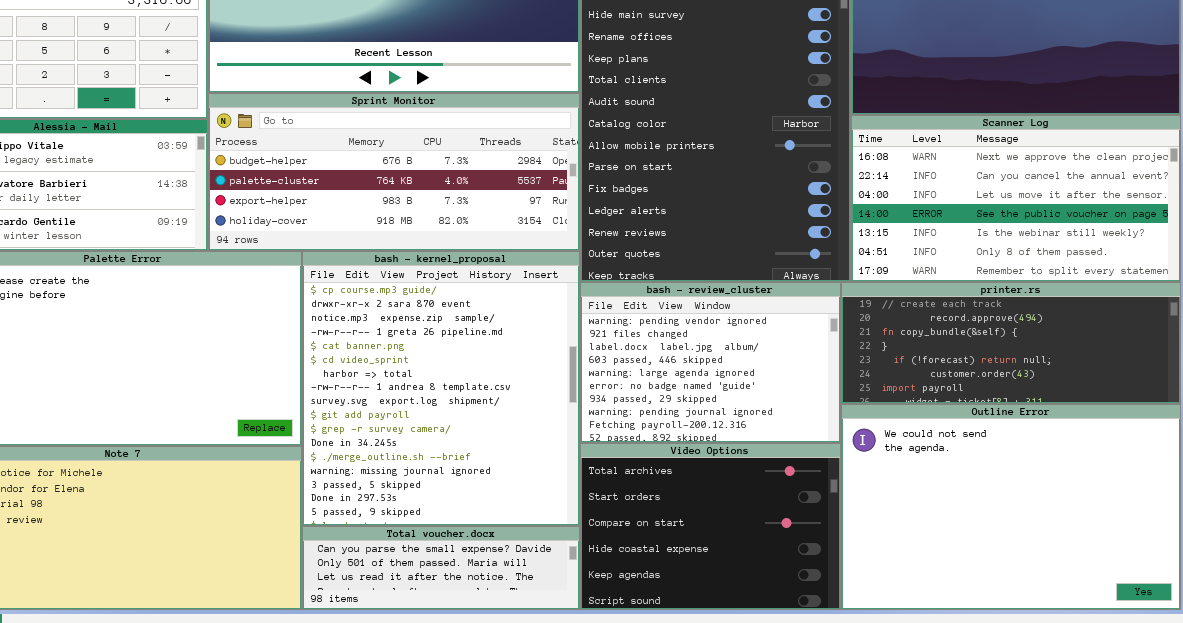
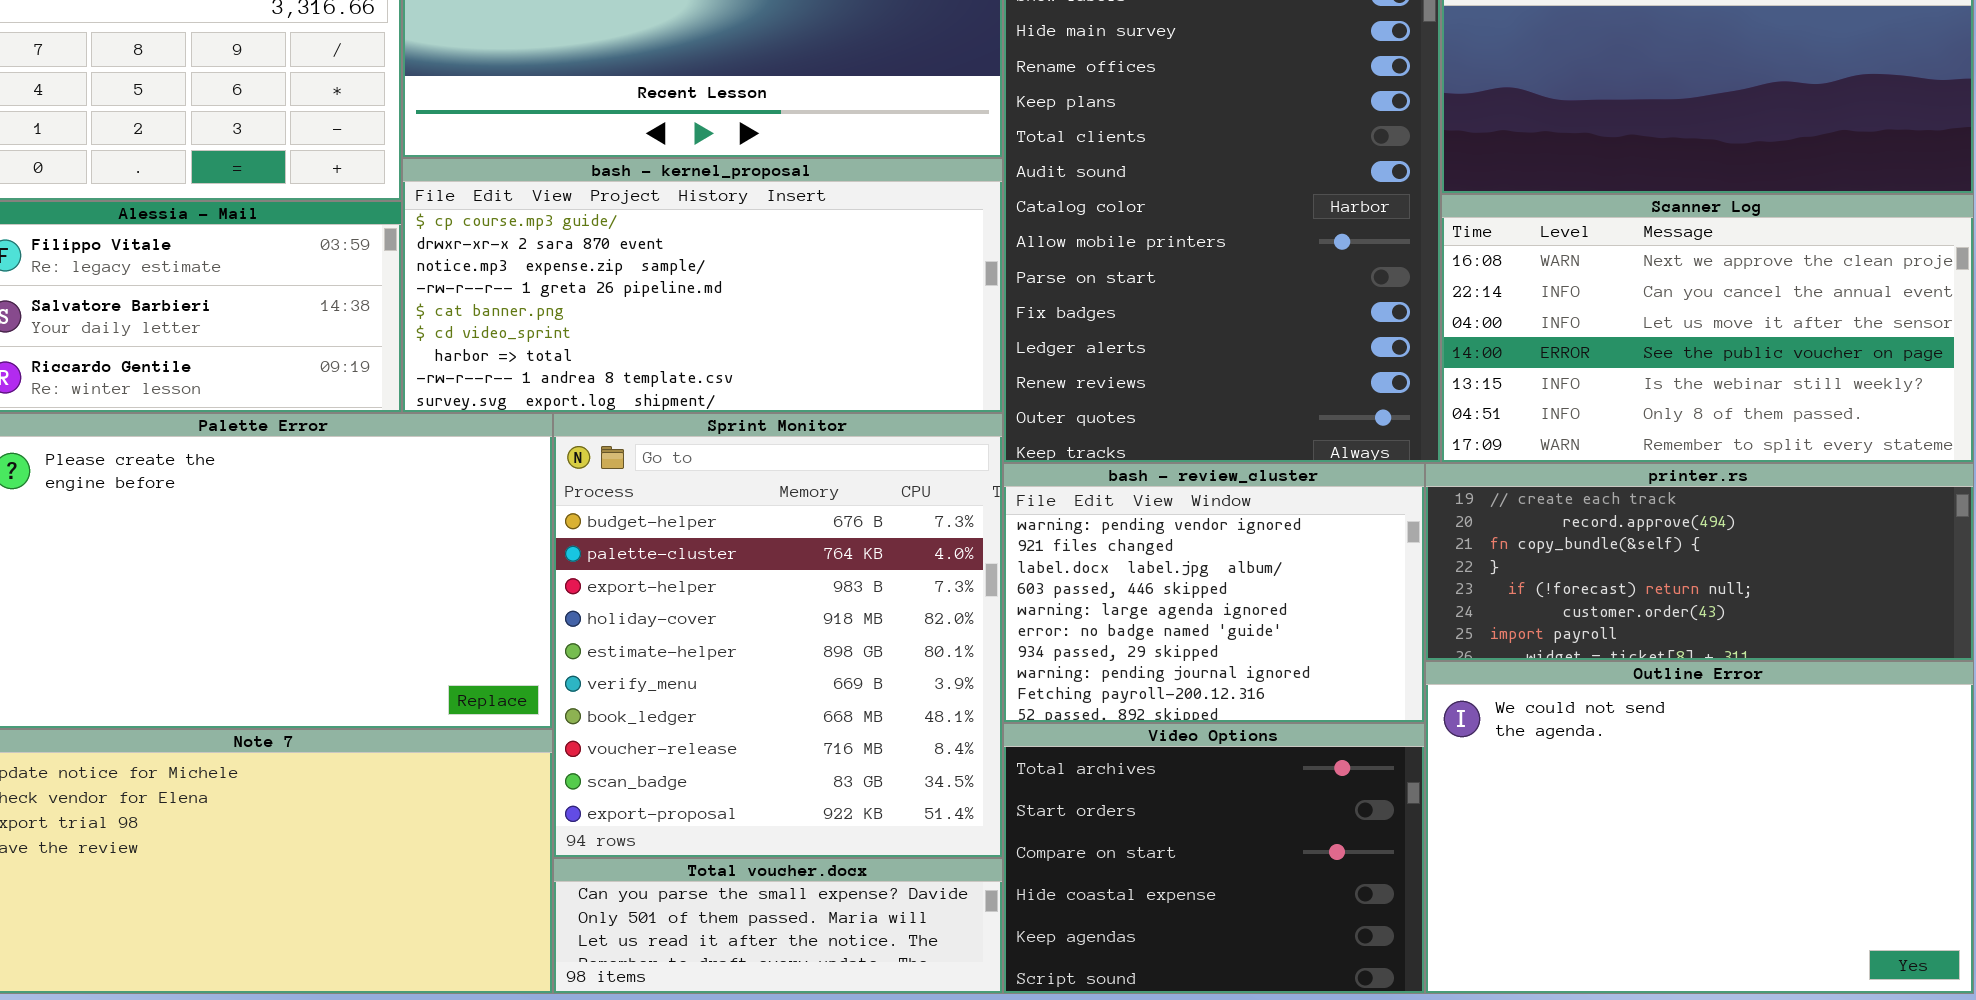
Sprint Monitor: [208,93,580,251] -> [553,413,1003,858], moved, resized
bash - kernel_proposal: [302,251,580,526] -> [402,158,1003,413], moved, resized

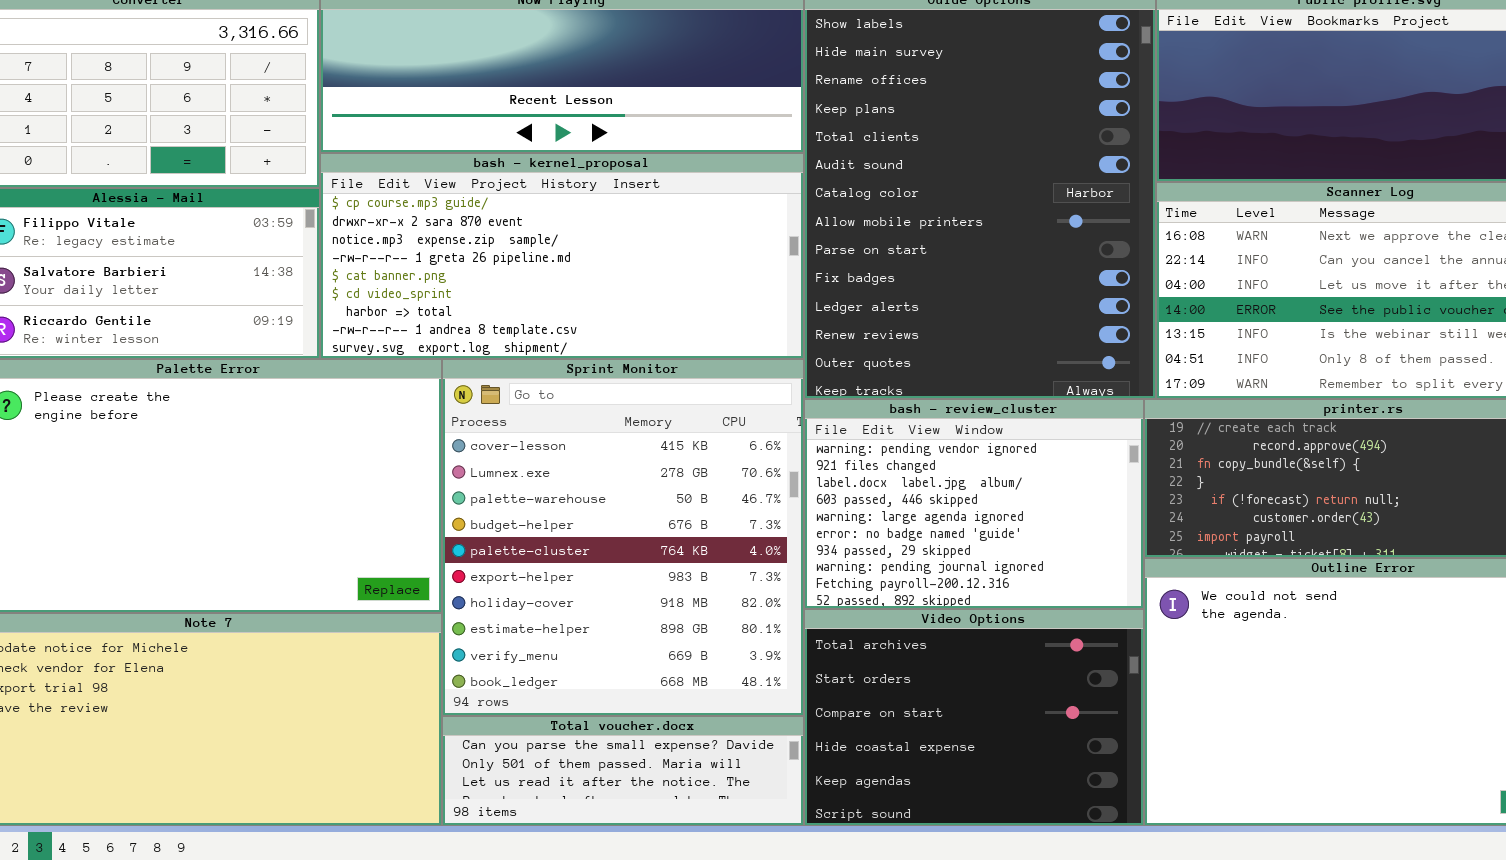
Sprint Monitor: [553,413,1003,858] -> [442,359,804,716], scrolled up 3 rows

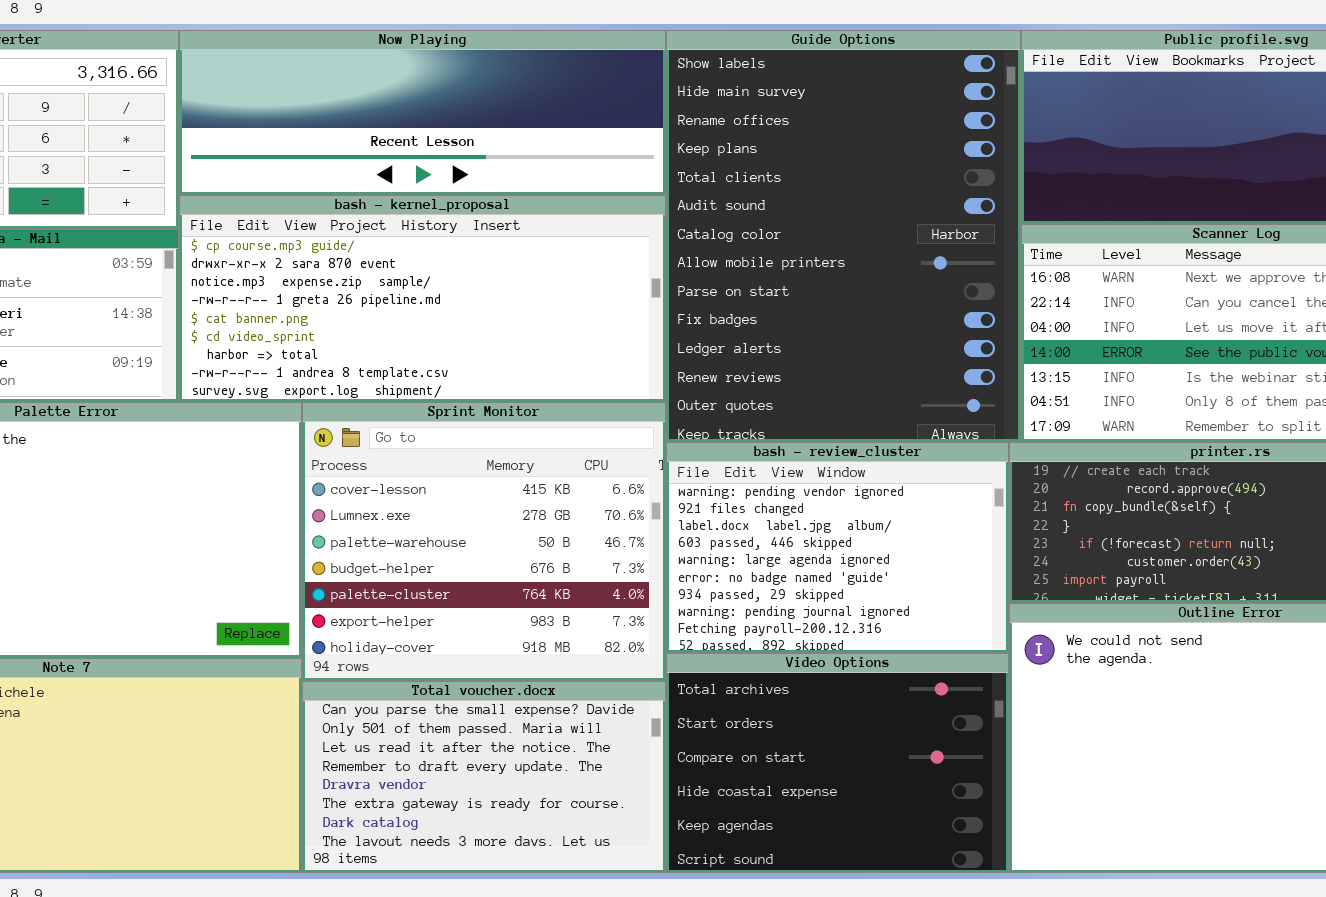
Sprint Monitor: [442,359,804,716] -> [302,402,666,681], resized
Total voucher.docx: [442,716,804,826] -> [302,681,666,873], resized

